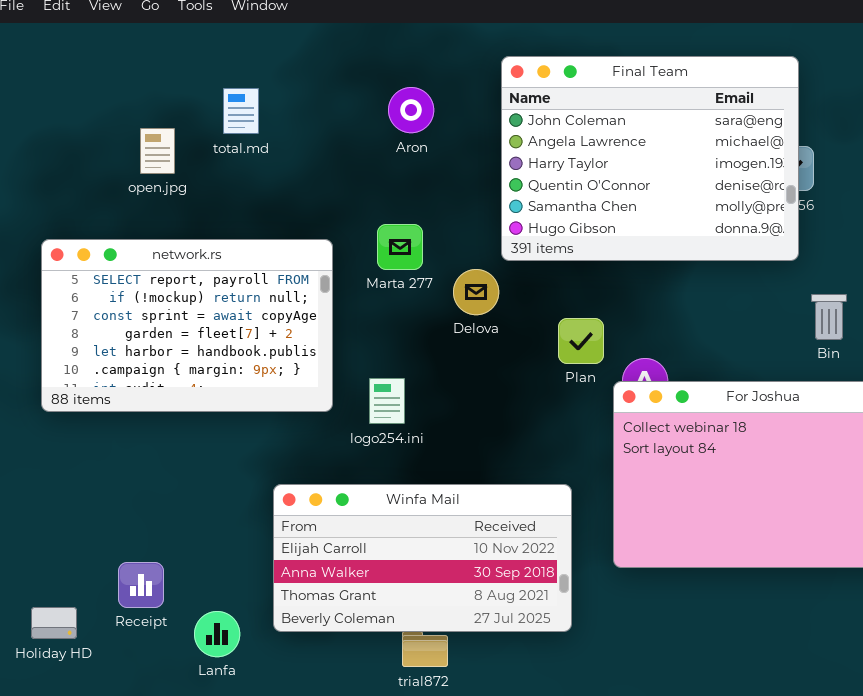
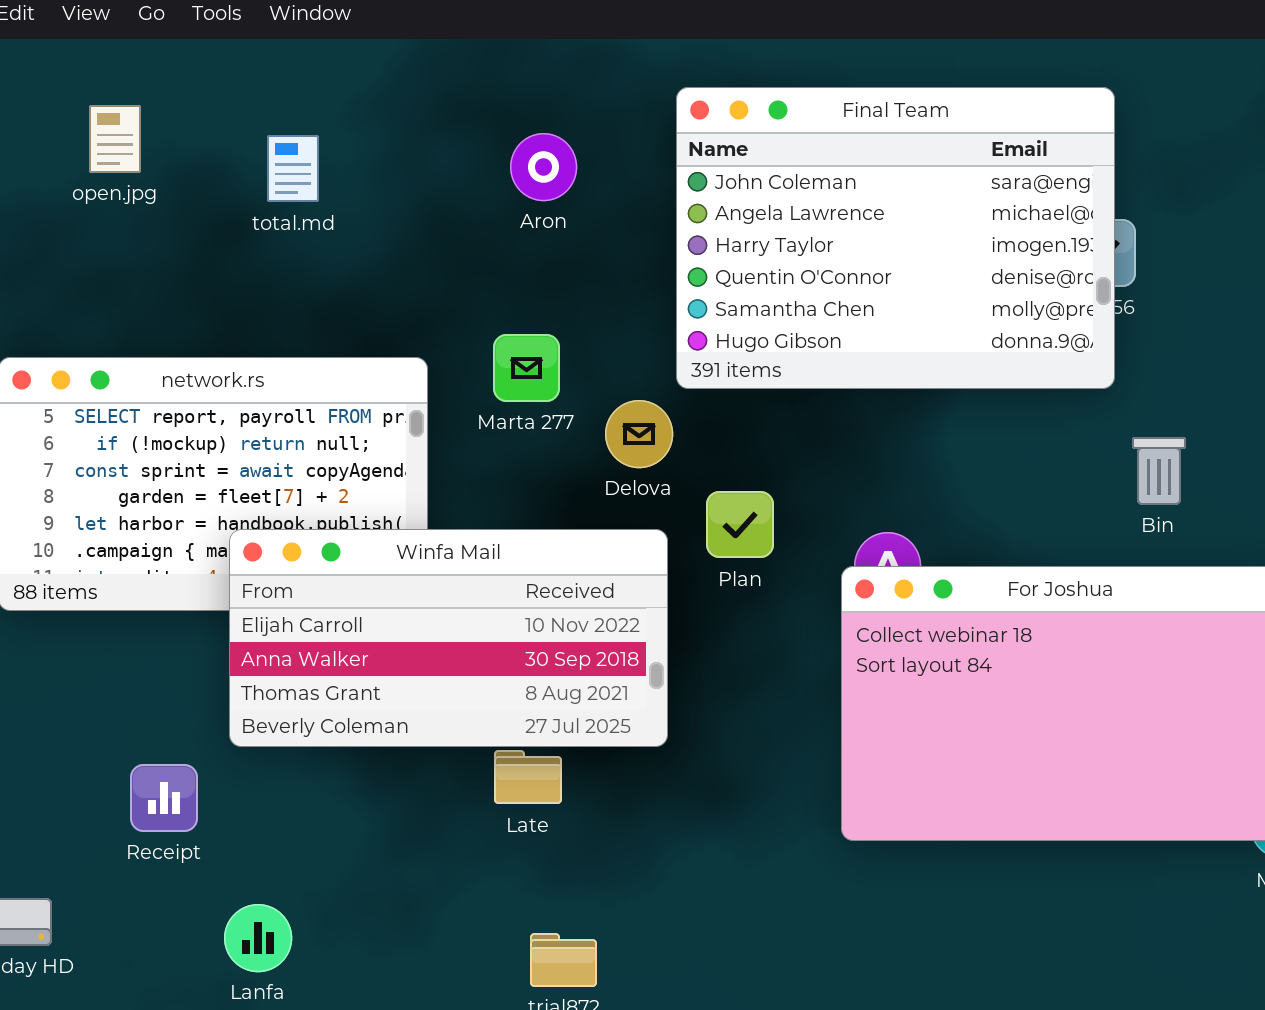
open.jpg: [140,128,175,174] -> [89,105,141,173], moved
Plan: [558,318,604,364] -> [706,491,774,558], moved
Winfa Mail: [273,484,572,632] -> [229,529,668,747], moved
Receipt: [118,562,164,608] -> [130,764,198,832], moved

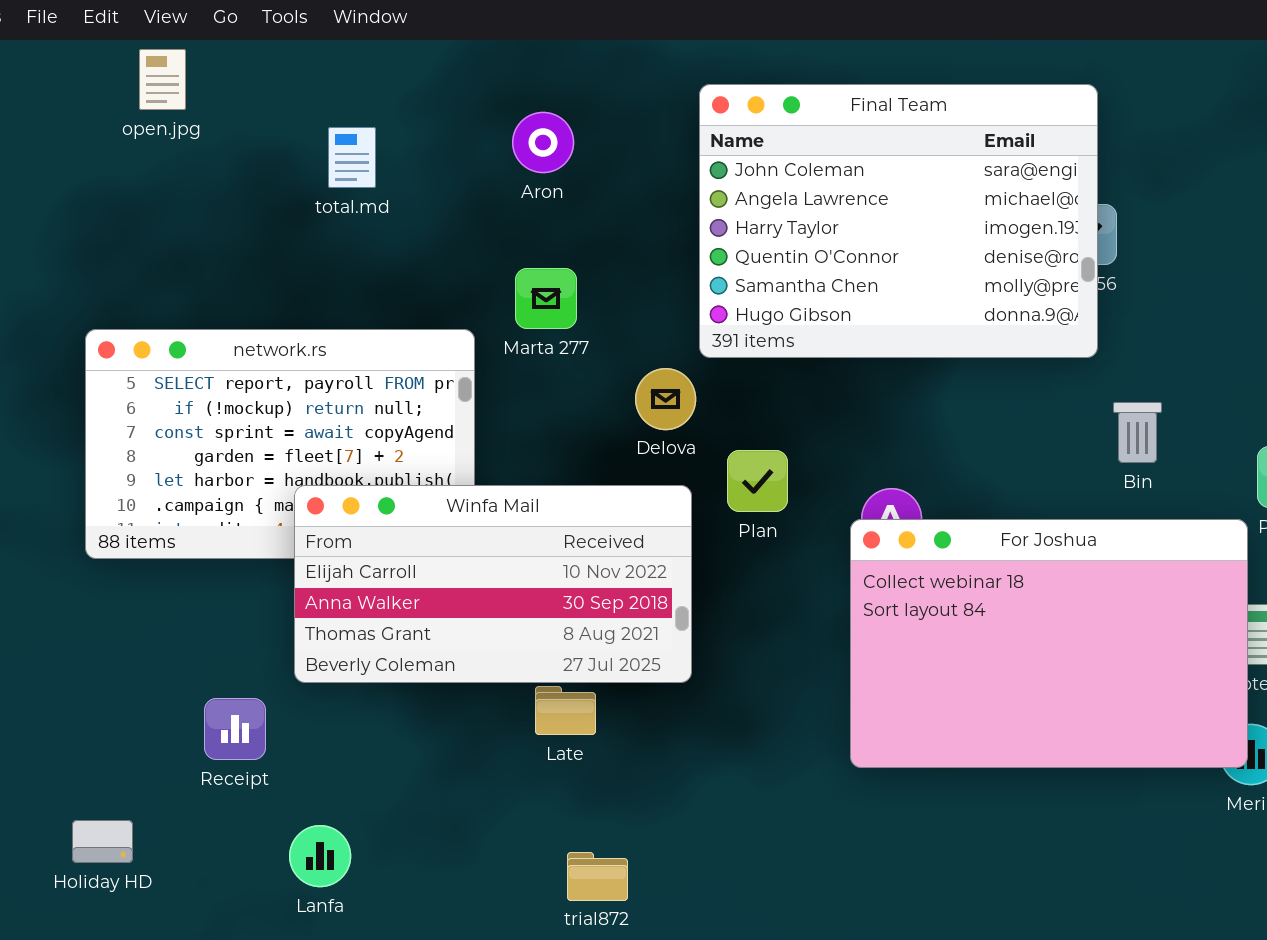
open.jpg: [89,105,141,173] -> [139,49,186,110], moved
Aron: [510,133,577,201] -> [512,112,574,173], moved
Marta 277: [493,334,560,402] -> [515,268,577,329], moved

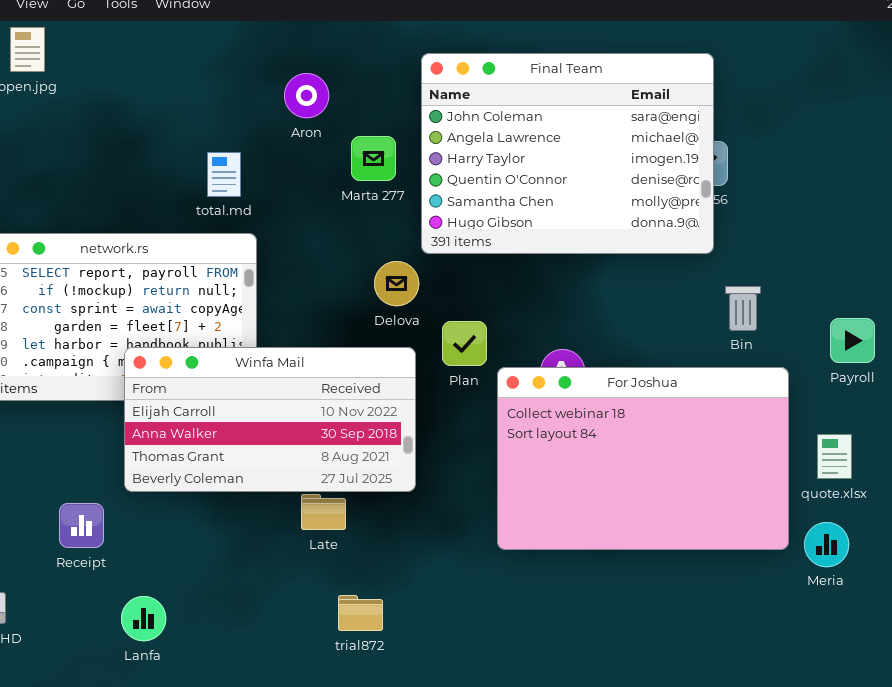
total.md: [328,127,376,188] -> [207,152,241,197], moved
Marta 277: [515,268,577,329] -> [351,136,396,181], moved
For Joshua: [850,519,1248,768] -> [497,367,789,550], moved
trial872: [567,852,628,901] -> [338,595,383,631], moved

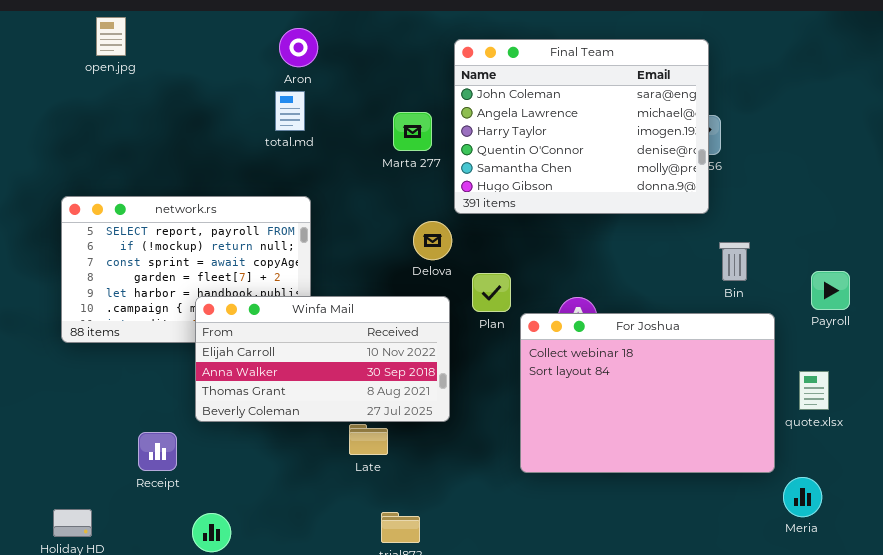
Aron: [284,73,329,118] -> [279,28,318,67], moved
total.md: [207,152,241,197] -> [275,91,305,131], moved
Meria: [804,522,849,567] -> [783,477,822,517], moved

